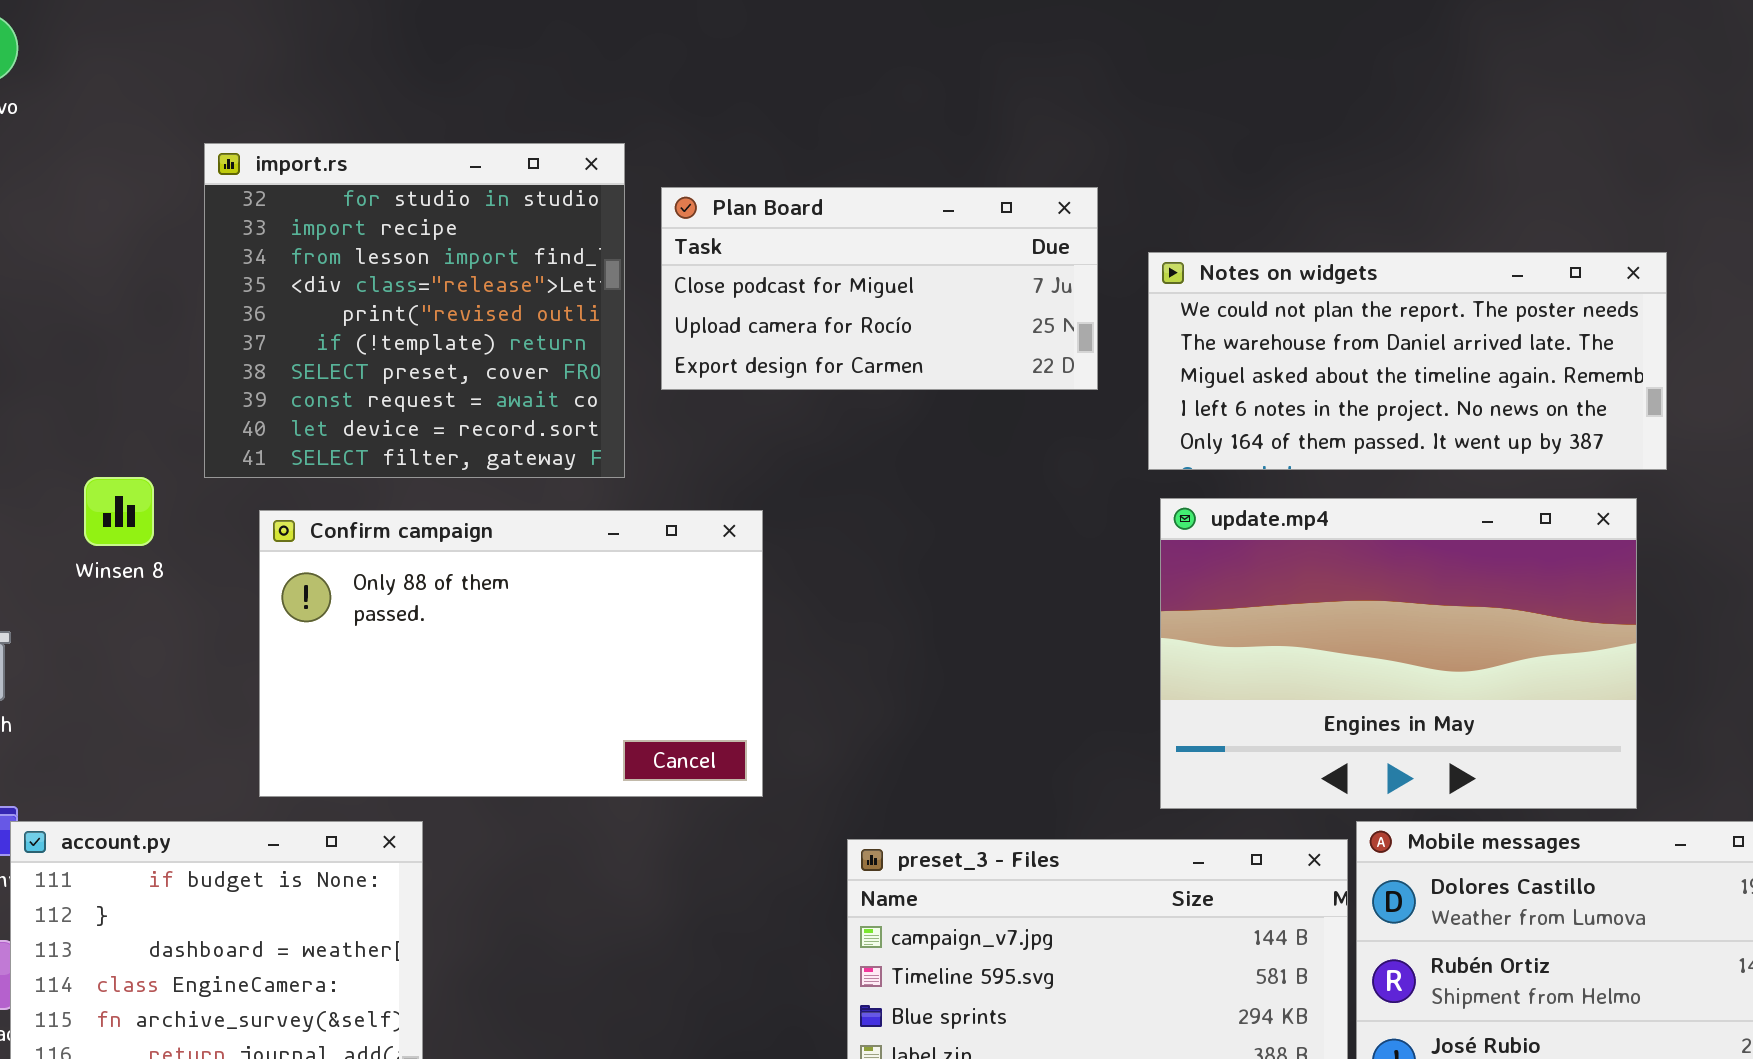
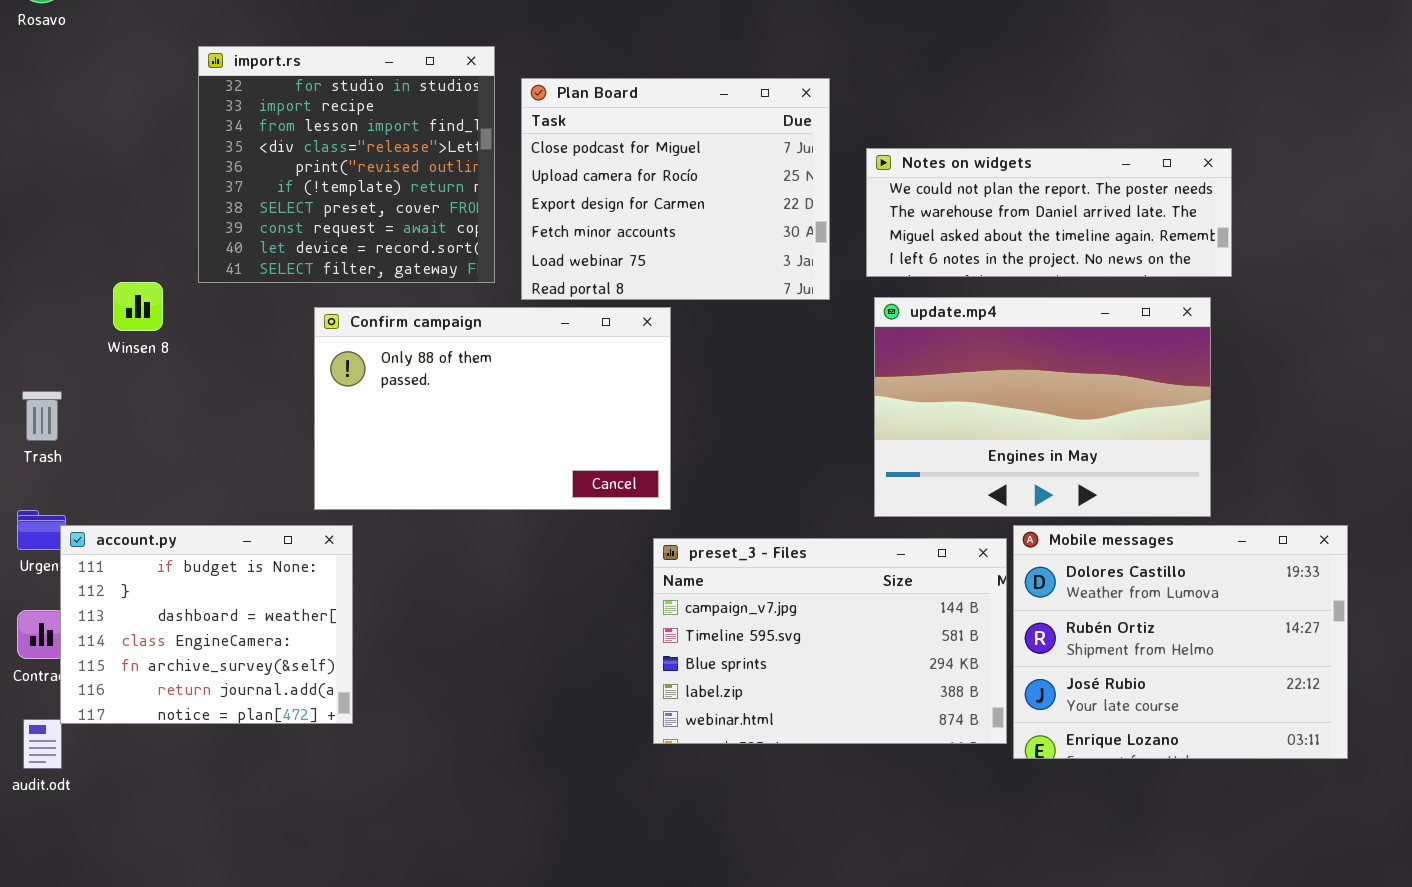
Plan Board: [661,187,1098,390] -> [521,78,830,300], resized
Notes on widgets: [1148,252,1667,470] -> [866,148,1232,277], resized
Confirm campaign: [259,510,763,797] -> [314,307,671,510], moved

